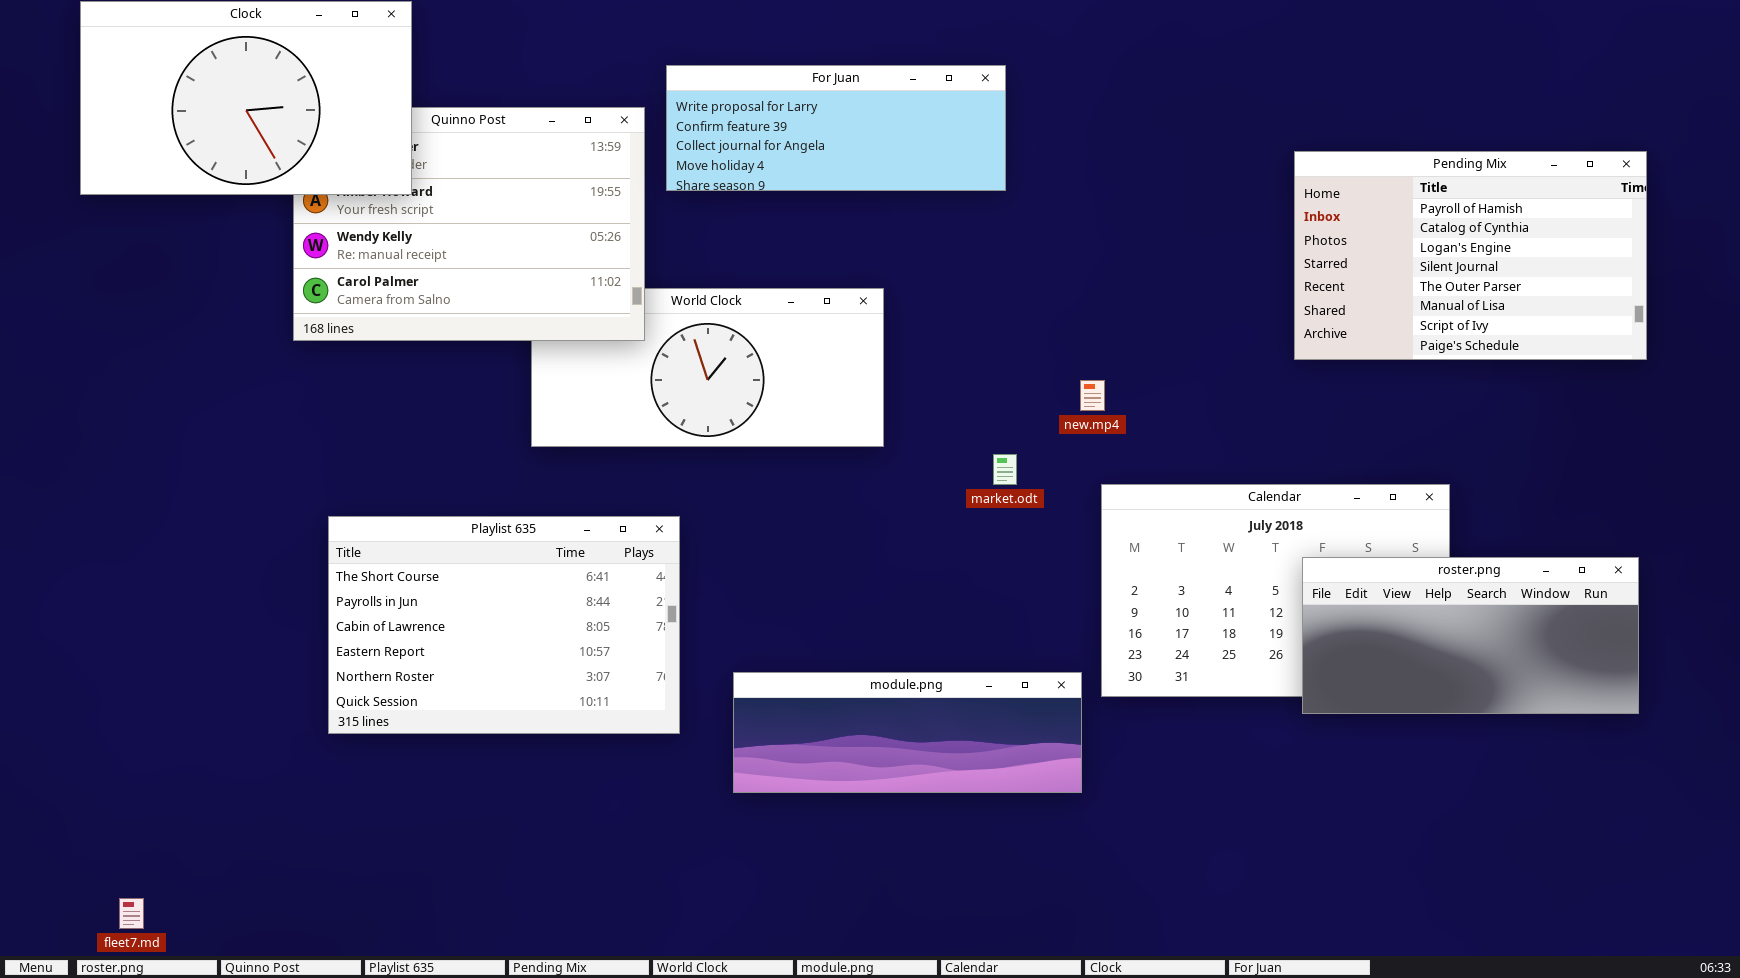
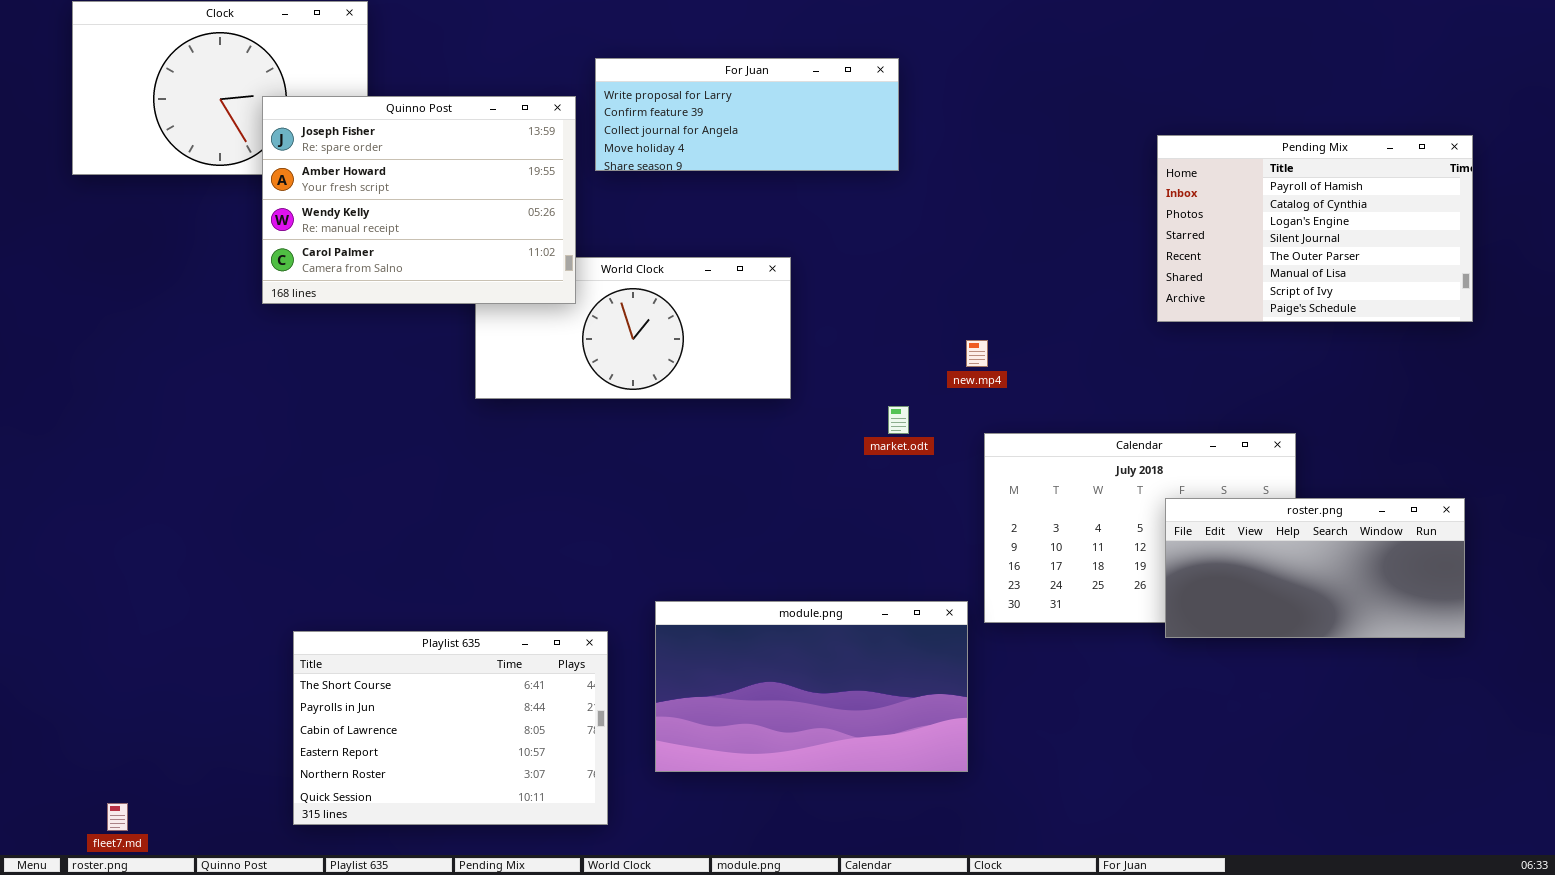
Quinno Post: [293,107,645,341] -> [262,96,576,304], raised
Playlist 635: [328,516,680,734] -> [293,631,608,825], moved
module.png: [733,672,1082,793] -> [655,601,968,772], resized

